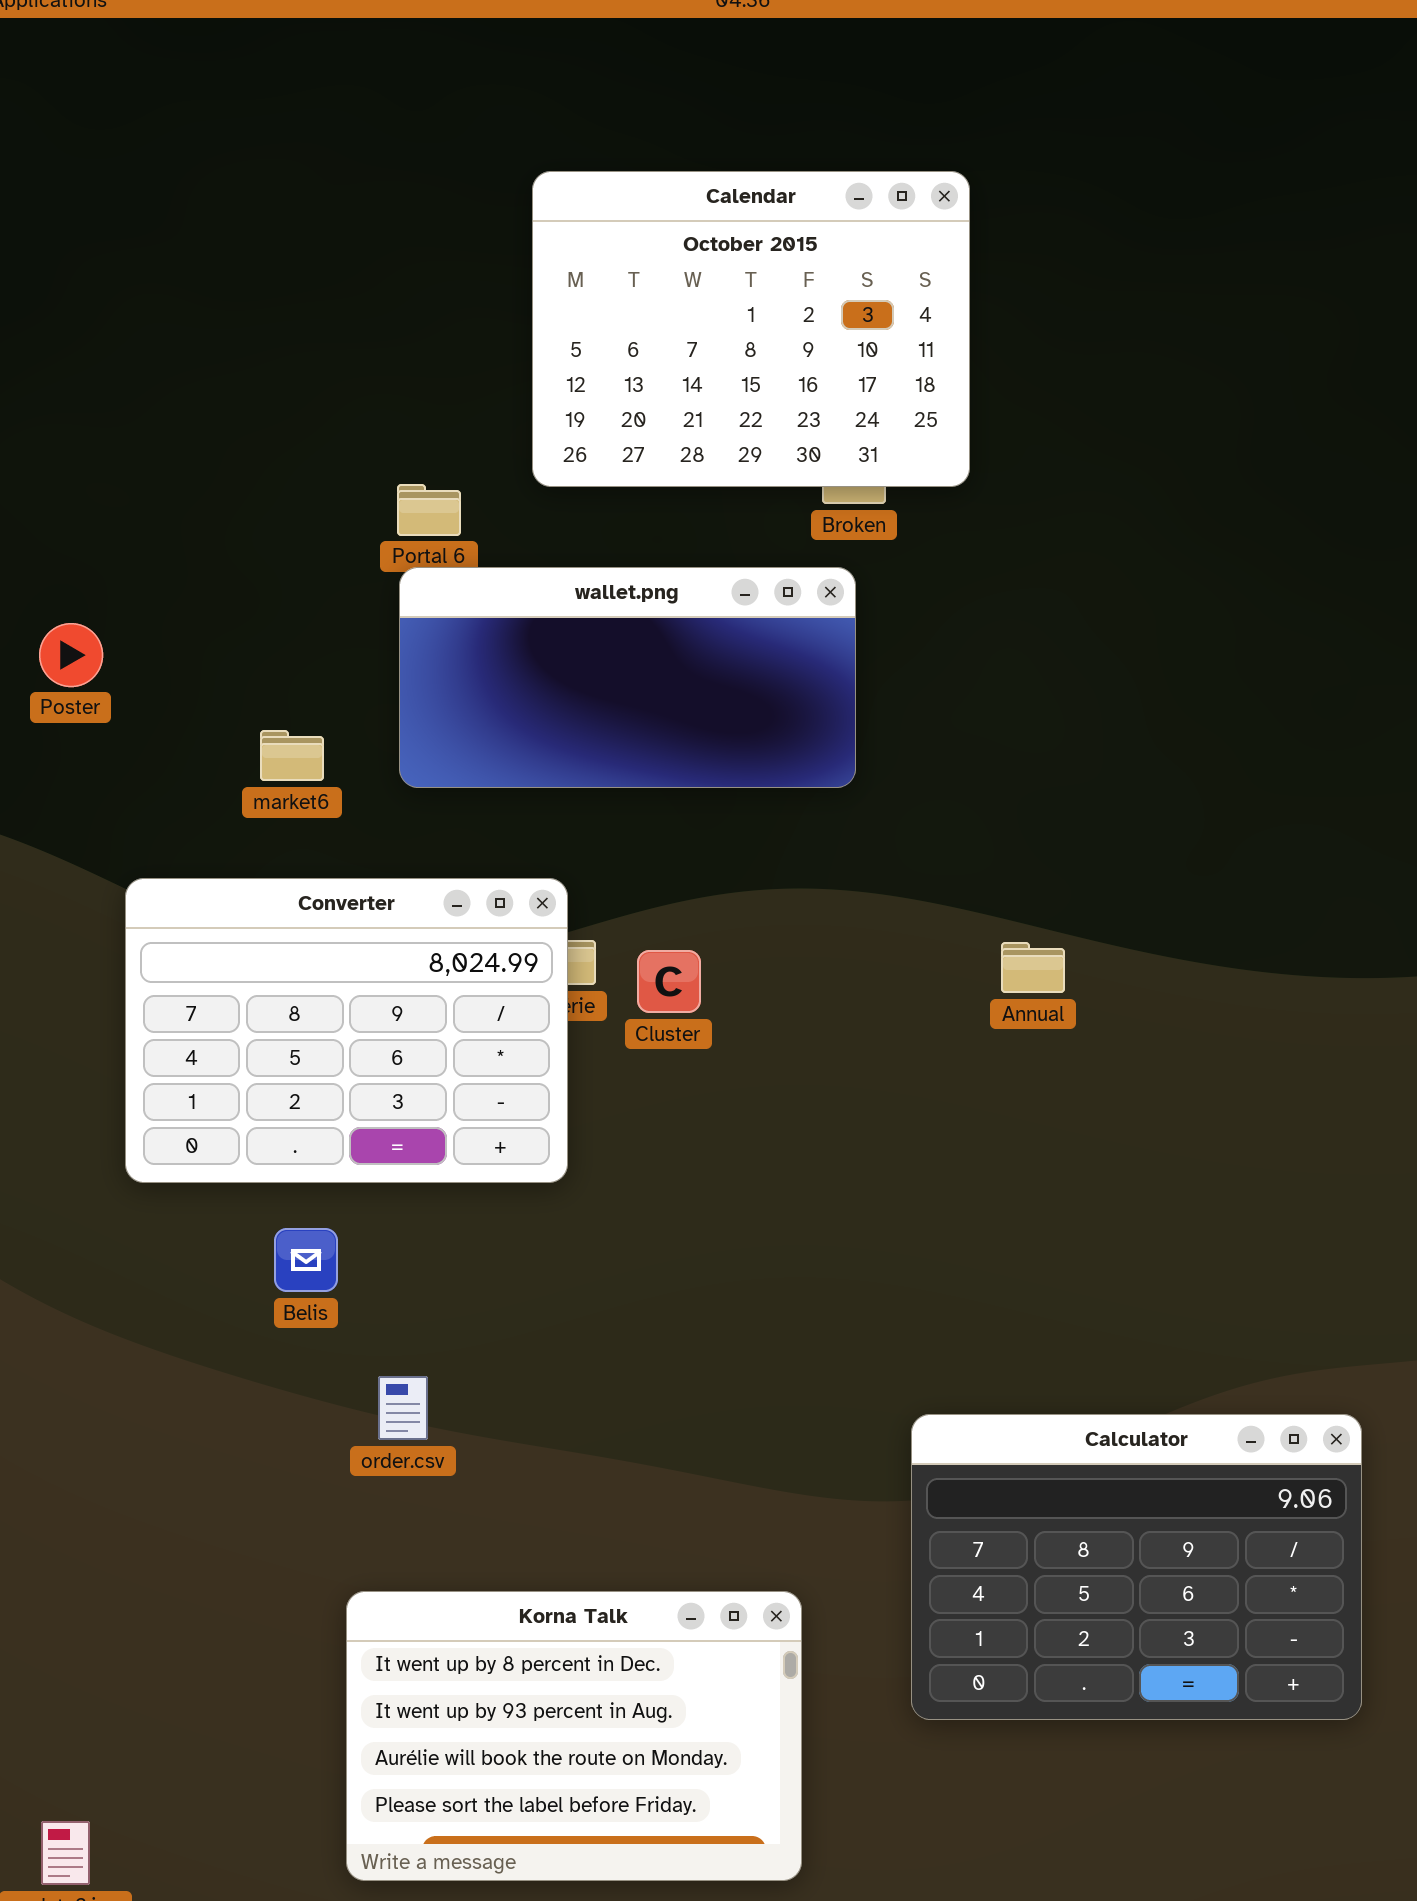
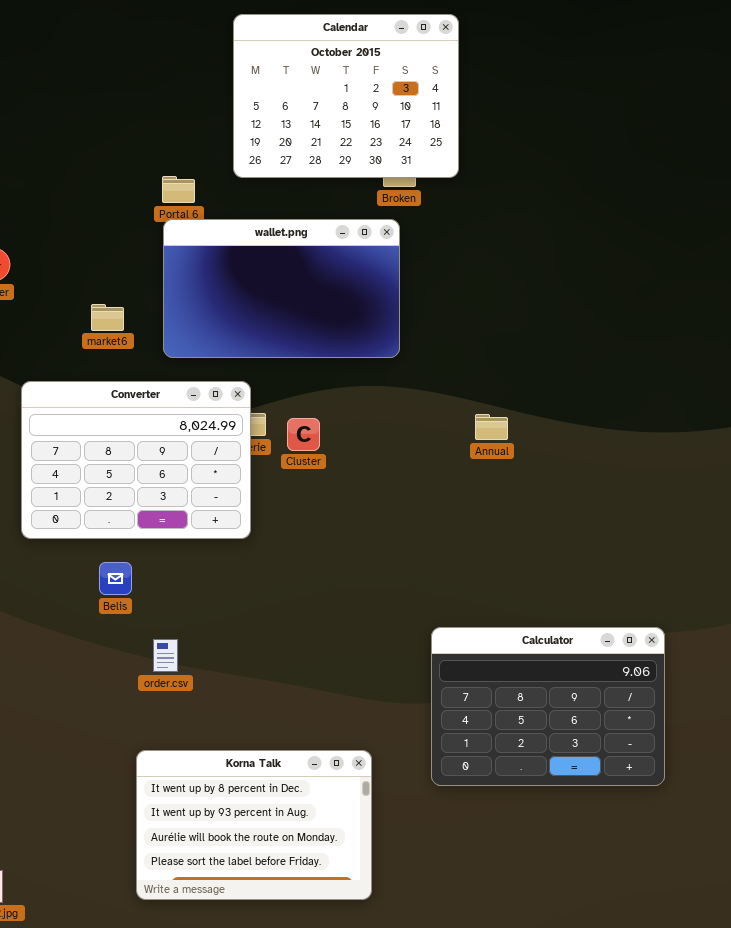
wallet.png: [399,567,856,788] -> [163,219,400,358], resized
Calculator: [911,1414,1362,1720] -> [431,627,665,786], moved

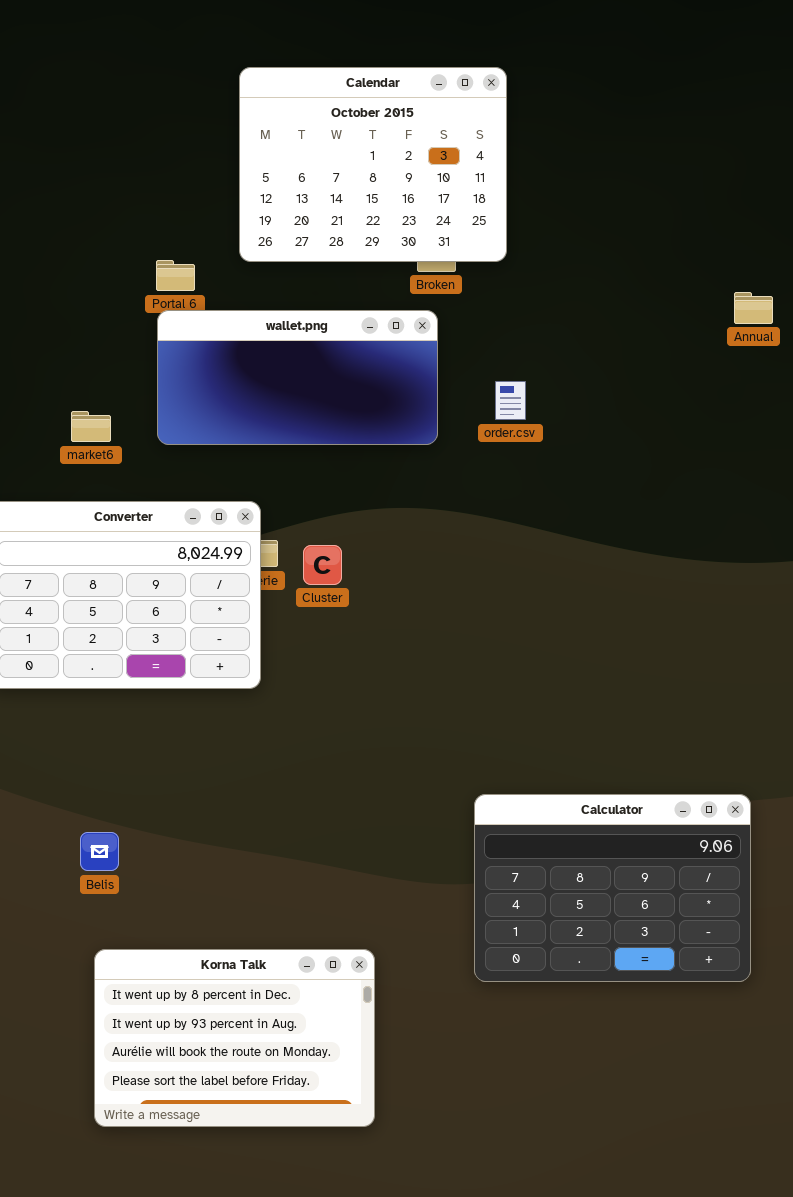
wallet.png: [163,219,400,358] -> [157,310,438,445], resized
Annual: [475,414,508,440] -> [734,292,773,324], moved
Belis: [99,562,132,595] -> [80,832,119,871], moved
order.csv: [153,639,178,672] -> [495,381,526,420], moved
Korna Talk: [136,750,372,900] -> [94,949,375,1127], moved

